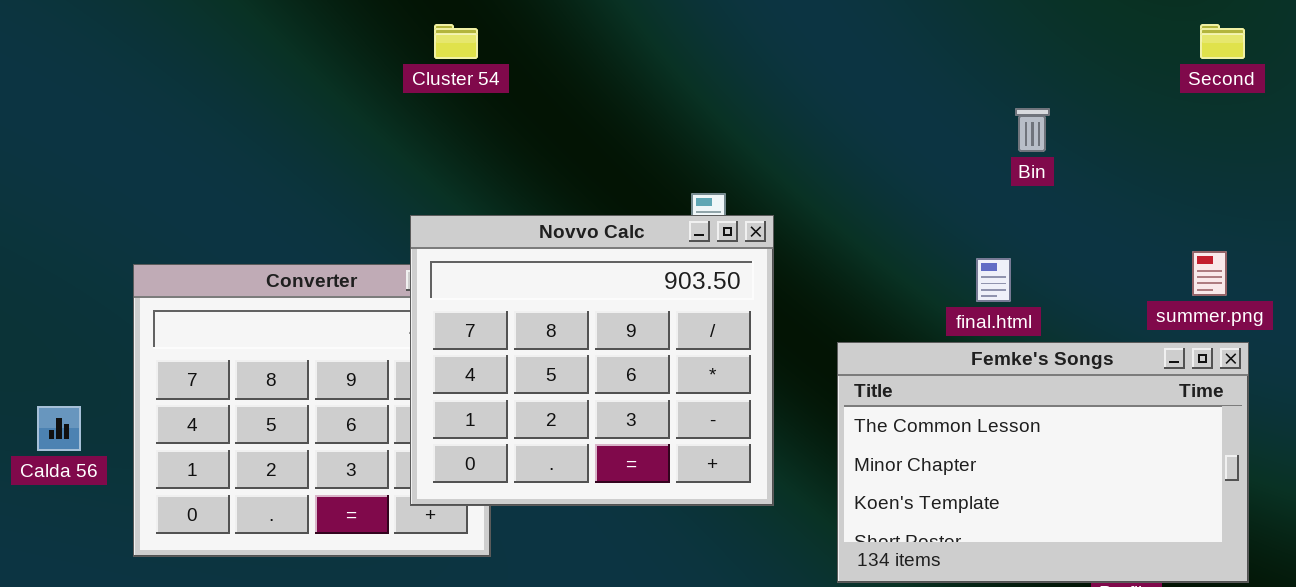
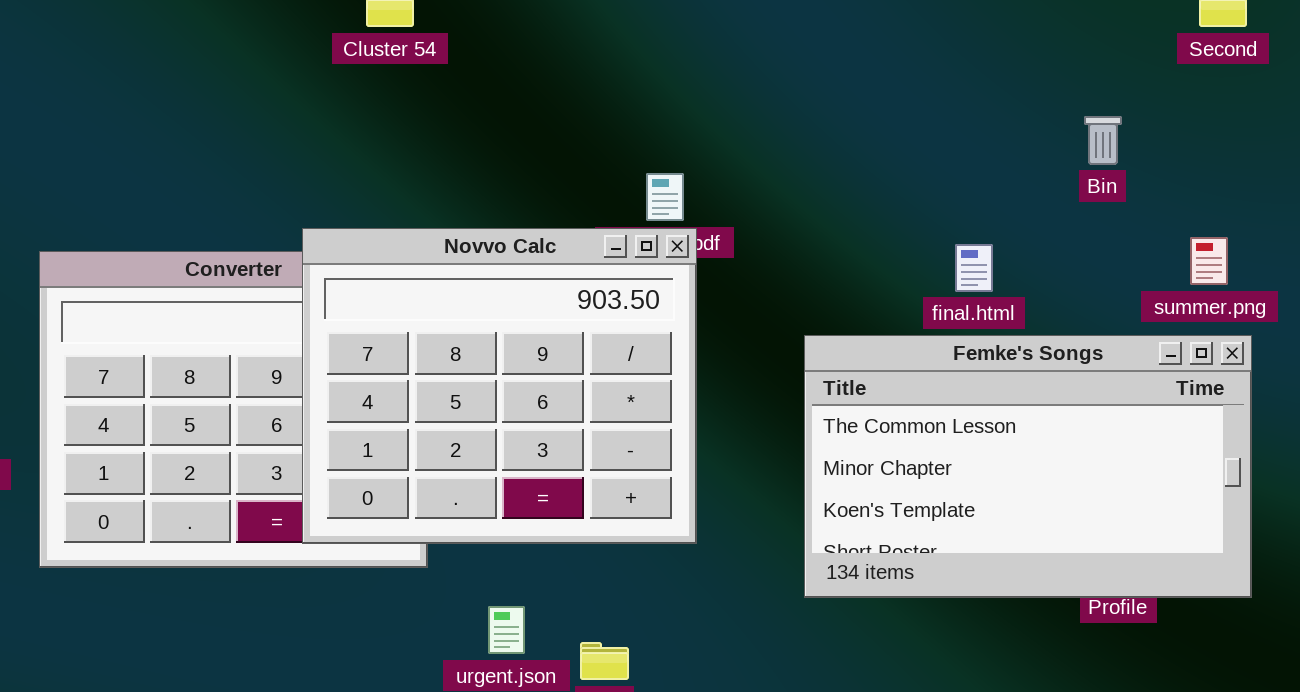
Bin: [1015,108,1050,152] -> [1084,116,1122,165], moved
Novvo Calc: [410,215,774,506] -> [302,228,697,544], moved

